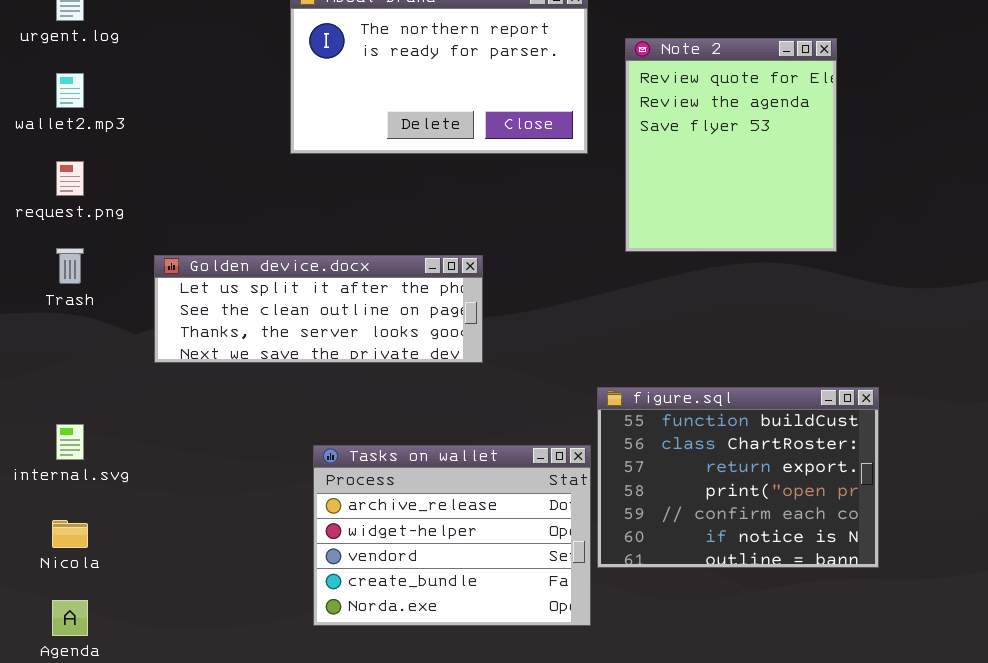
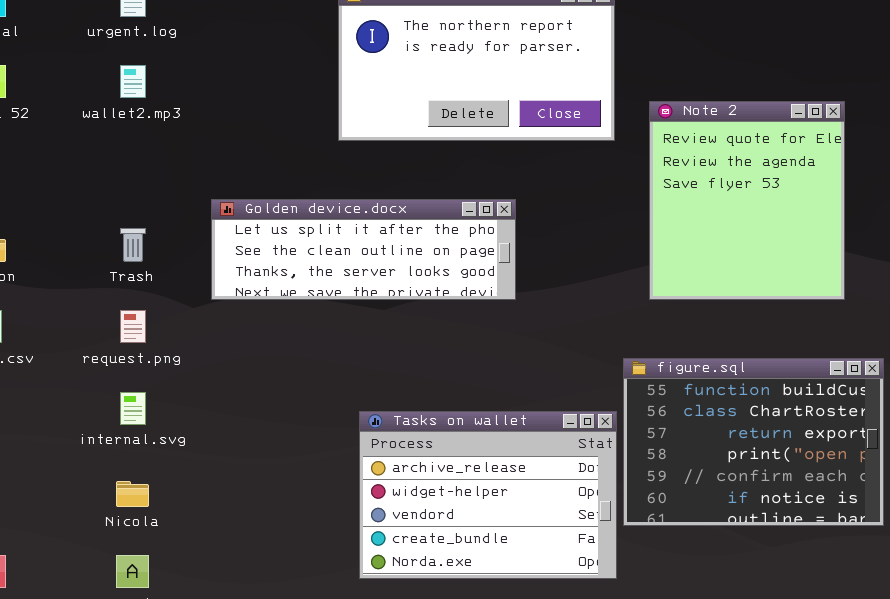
Note 2: [625,38,837,252] -> [649,101,845,300], moved
request.png: [56,161,84,196] -> [120,310,146,343], moved
Golden device.docx: [154,255,483,363] -> [211,199,516,300], moved

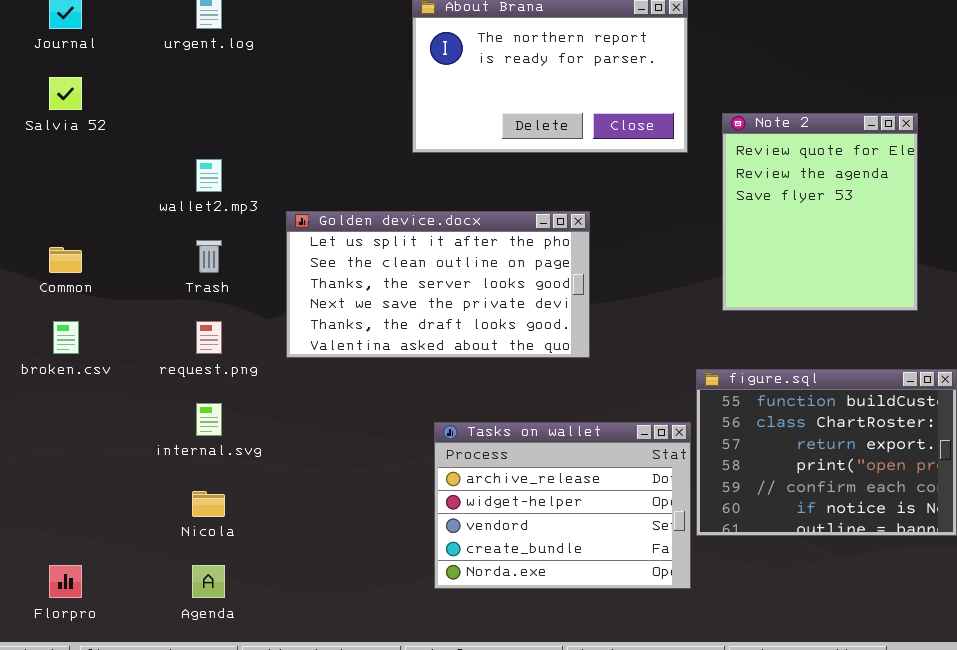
wallet2.mp3: [120,65,146,98] -> [196,159,222,192], moved
Golden device.docx: [211,199,516,300] -> [286,211,590,358], resized

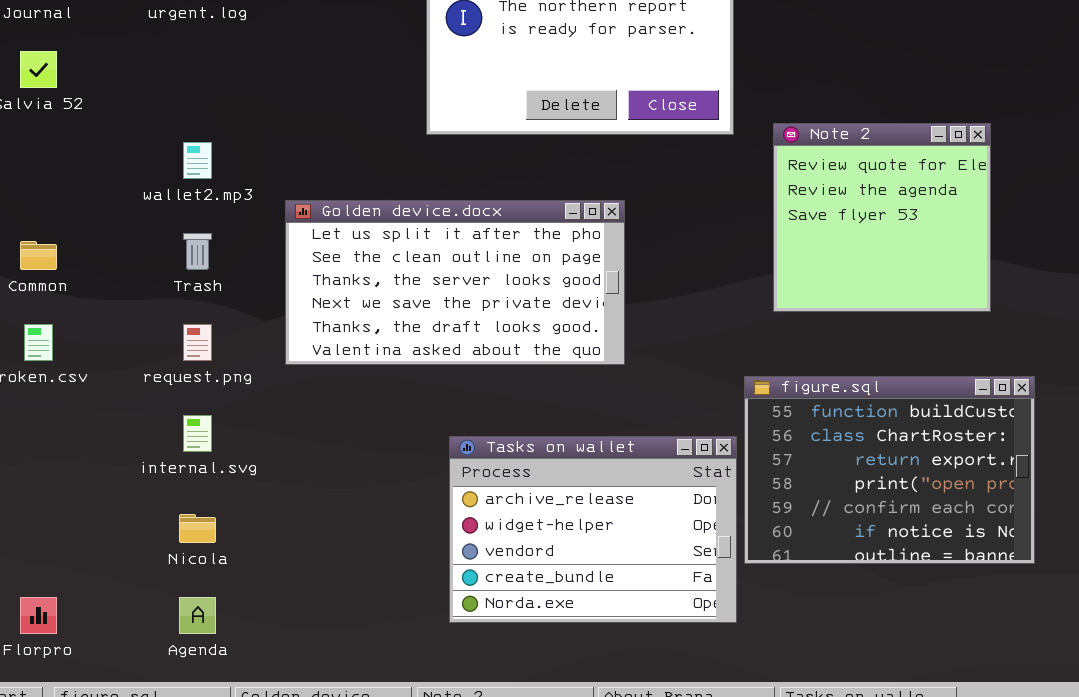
Note 2: [722,113,918,311] -> [773,123,991,312], resized

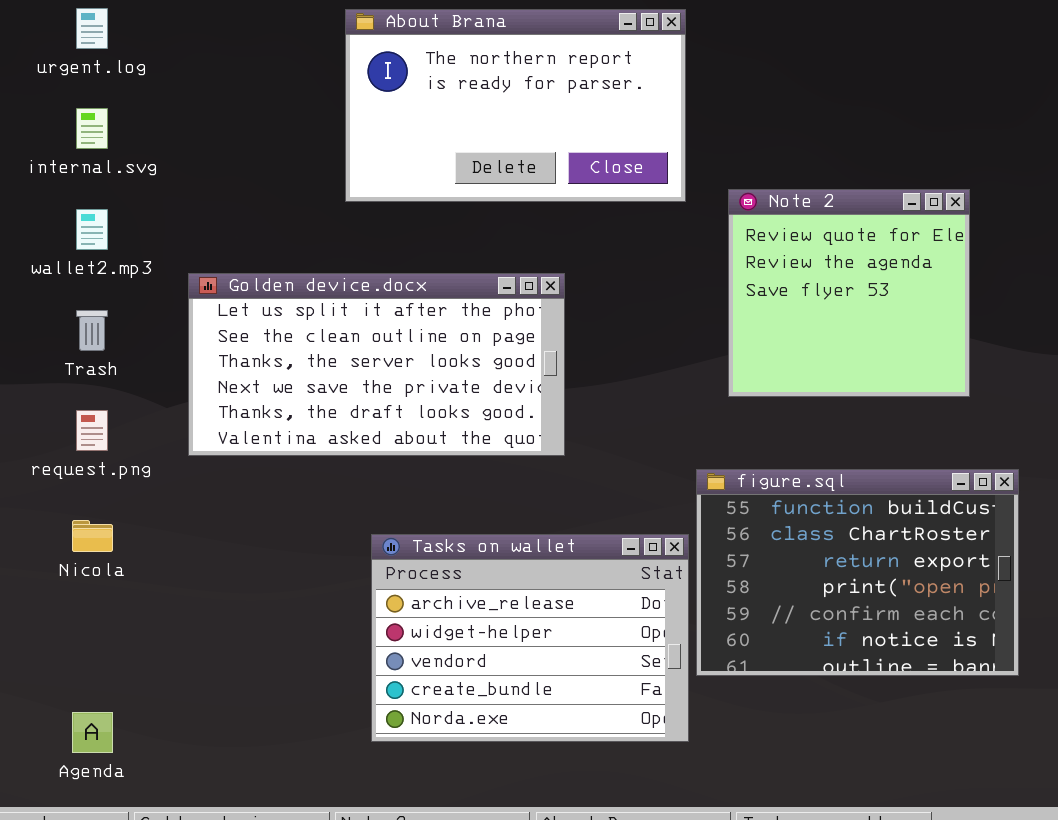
internal.svg: [183,415,212,452] -> [76,108,108,149], moved
Nicola: [179,514,216,543] -> [72,520,113,552], moved

